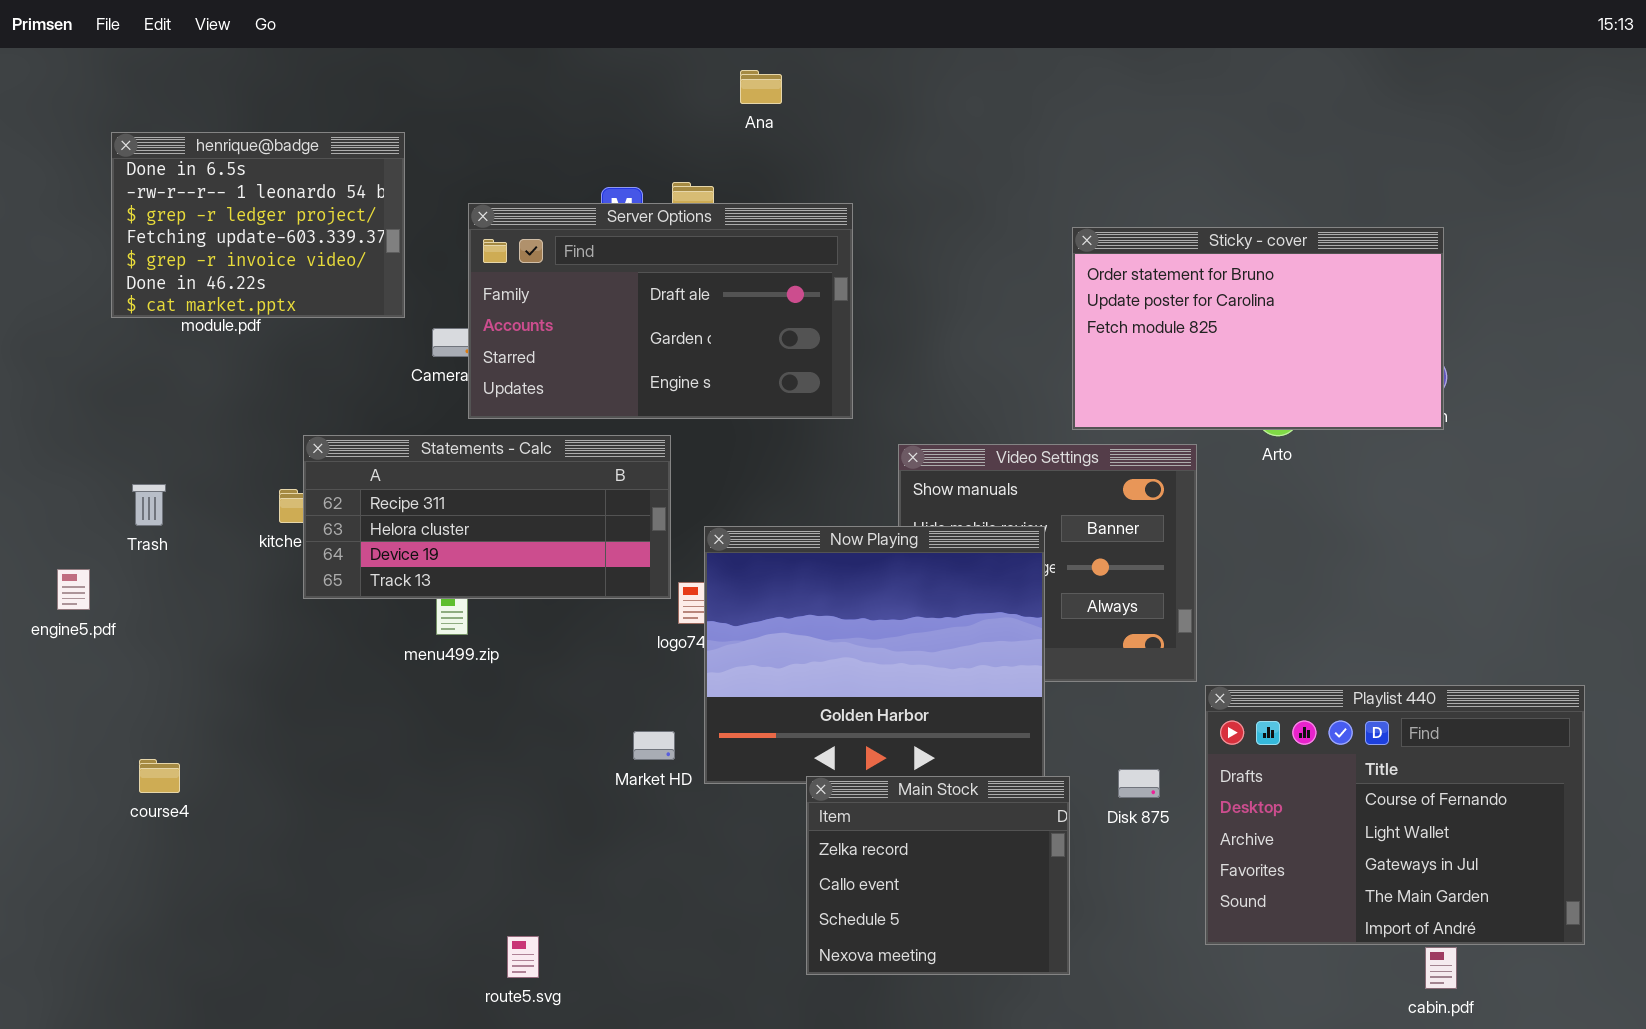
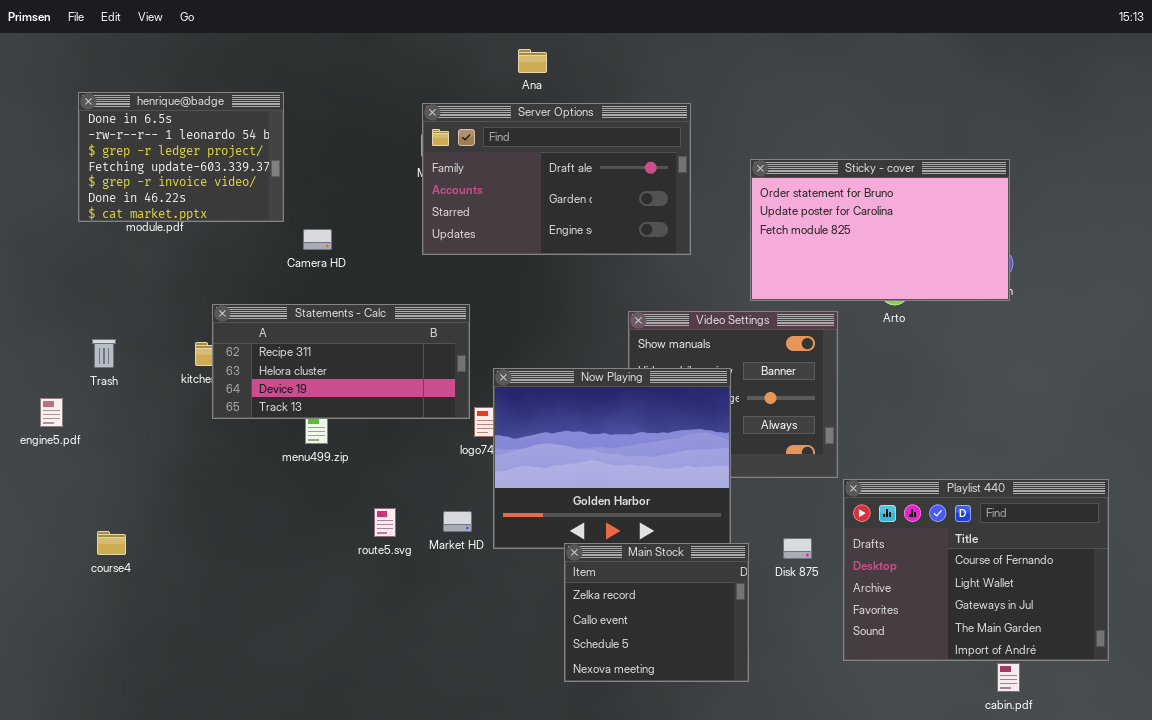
Server Options: [468,203,853,419] -> [422,103,691,255], moved
route5.svg: [507,936,539,978] -> [374,508,396,537], moved

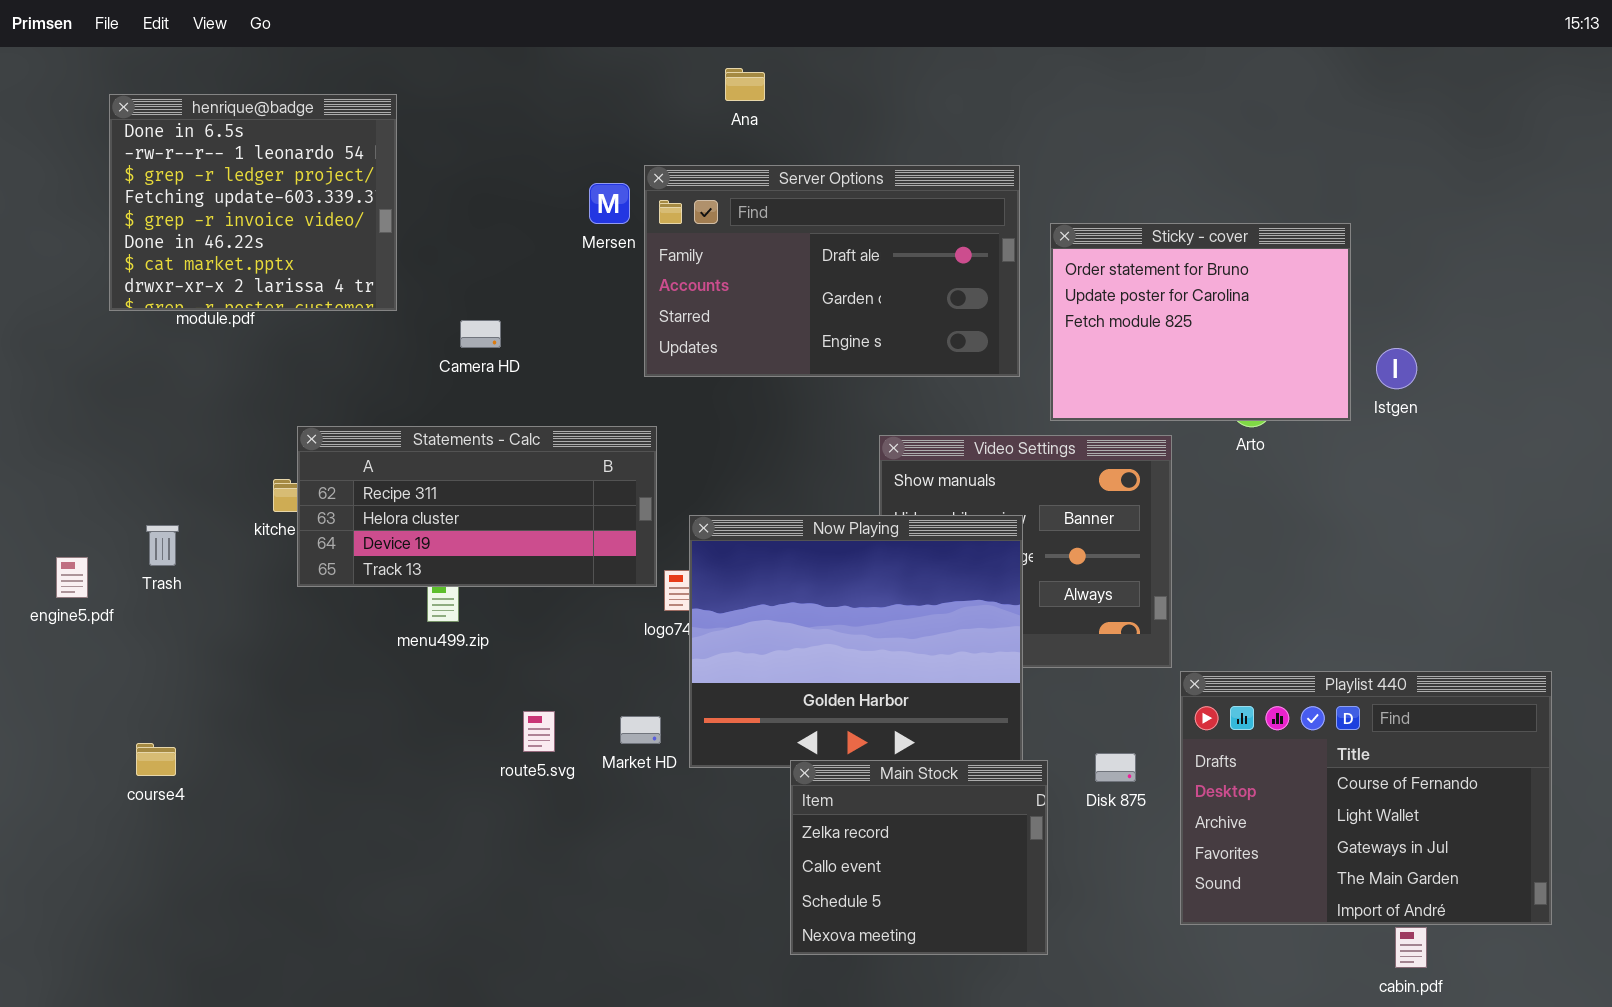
henrique@badge: [78,92,284,222] -> [109,94,397,311], resized
Server Options: [422,103,691,255] -> [644,165,1020,377], moved
Sticky - cover: [750,159,1010,301] -> [1050,223,1351,421], resized
Camera HD: [303,229,332,250] -> [460,320,501,348], moved
Trash: [92,339,116,368] -> [146,525,179,566], moved

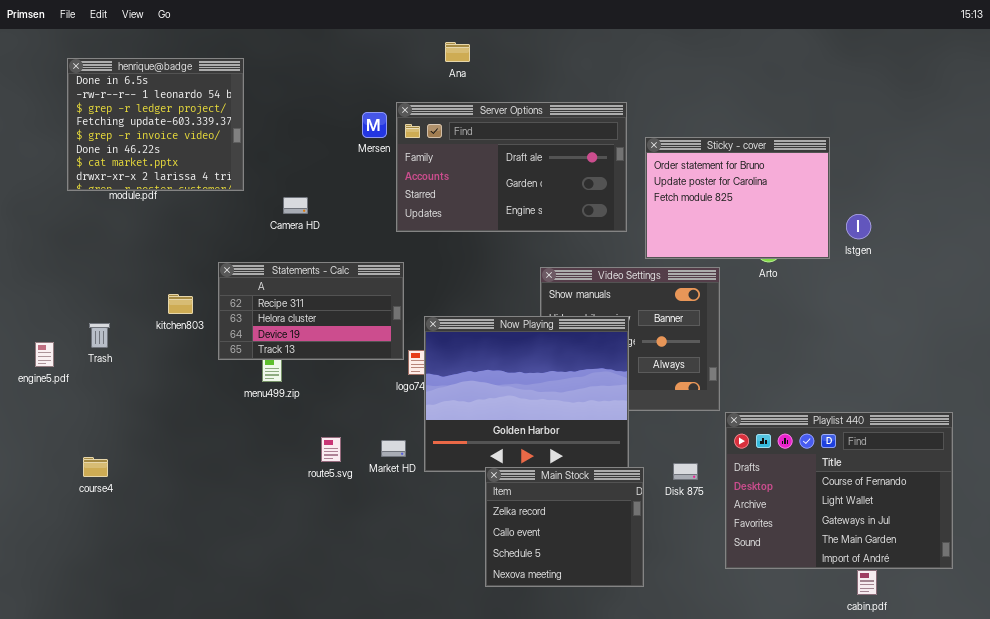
Statements - Calc: [297,426,657,587] -> [218,262,404,360], resized

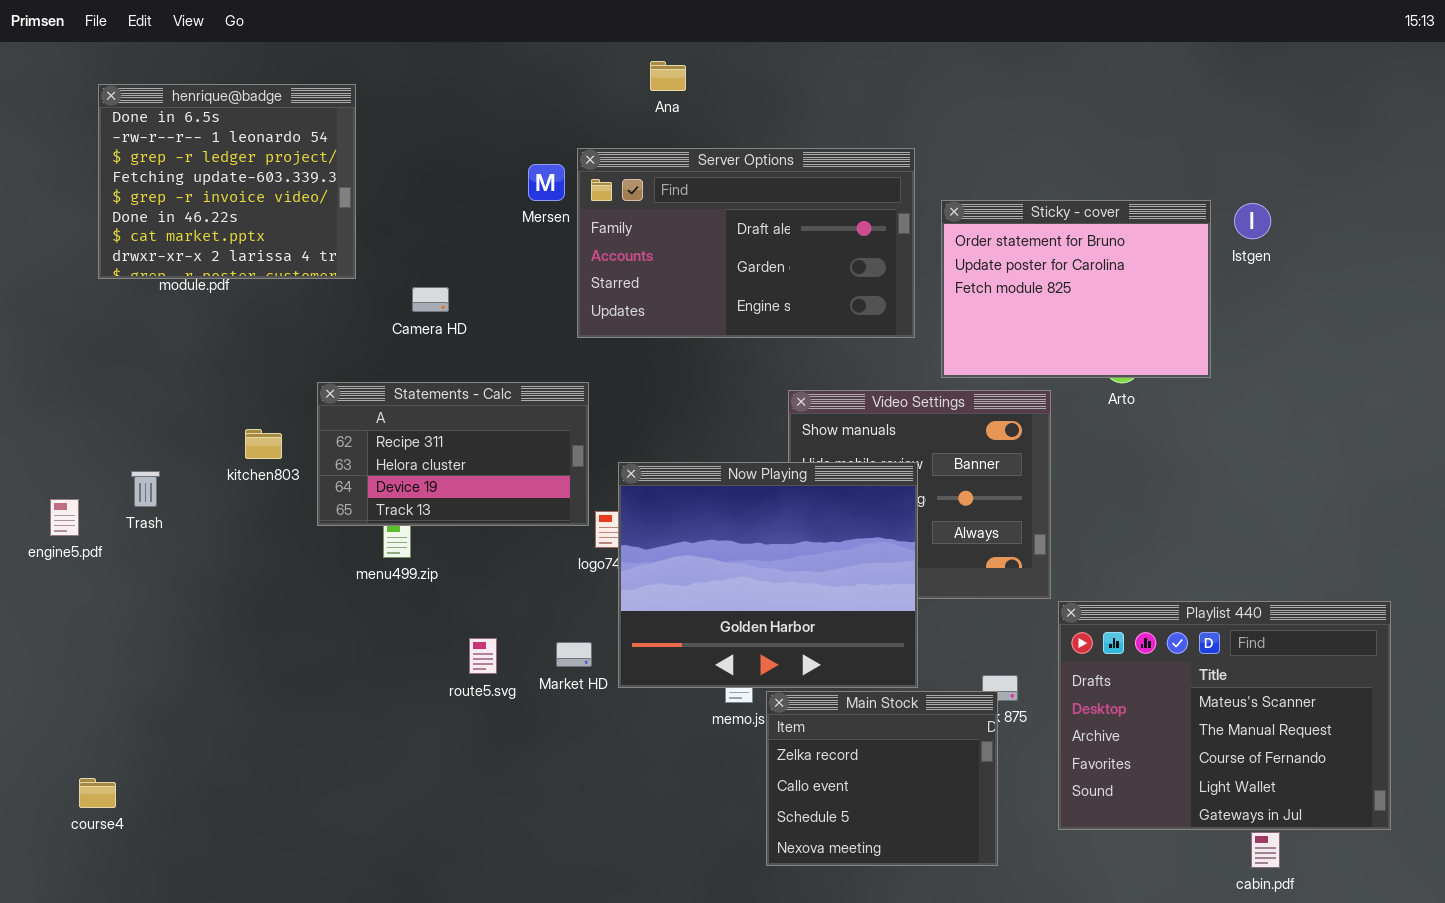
Istgen: [846,214,871,239] -> [1234,203,1271,239], moved
Playlist 440: [725,412,953,569] -> [1058,601,1391,830], scrolled up 2 rows
course4: [83,457,108,477] -> [79,778,116,808], moved
Main Stock: [485,467,644,587] -> [766,691,998,866], moved

